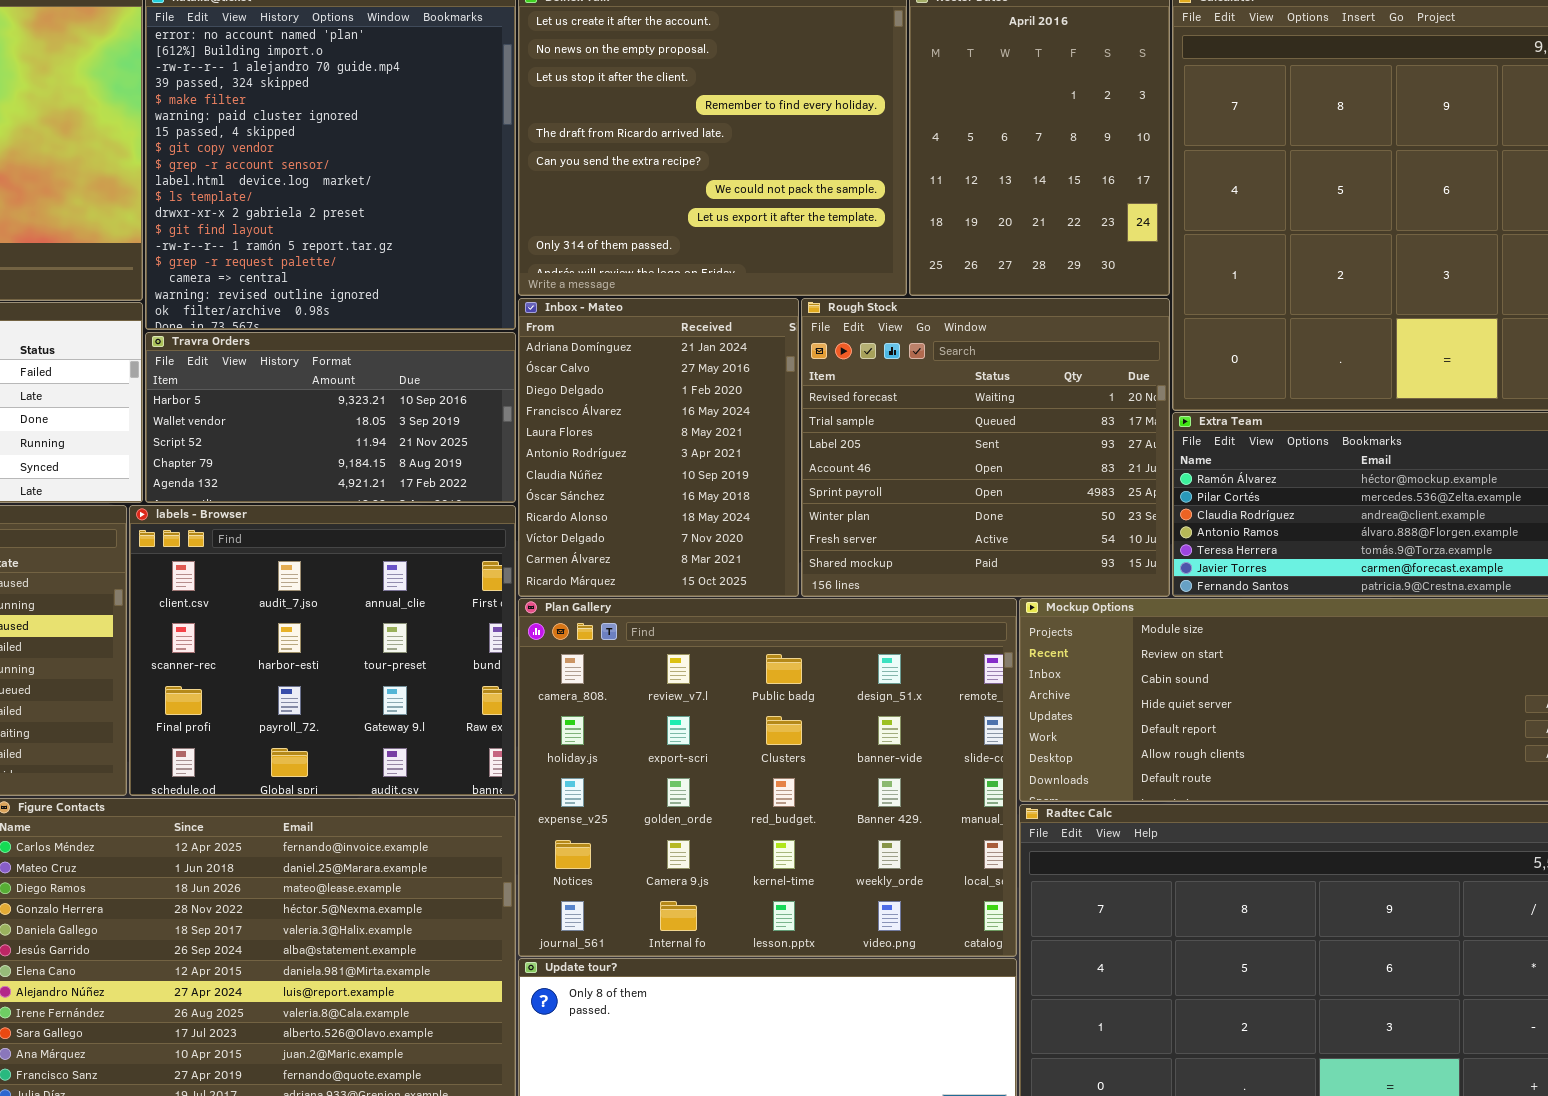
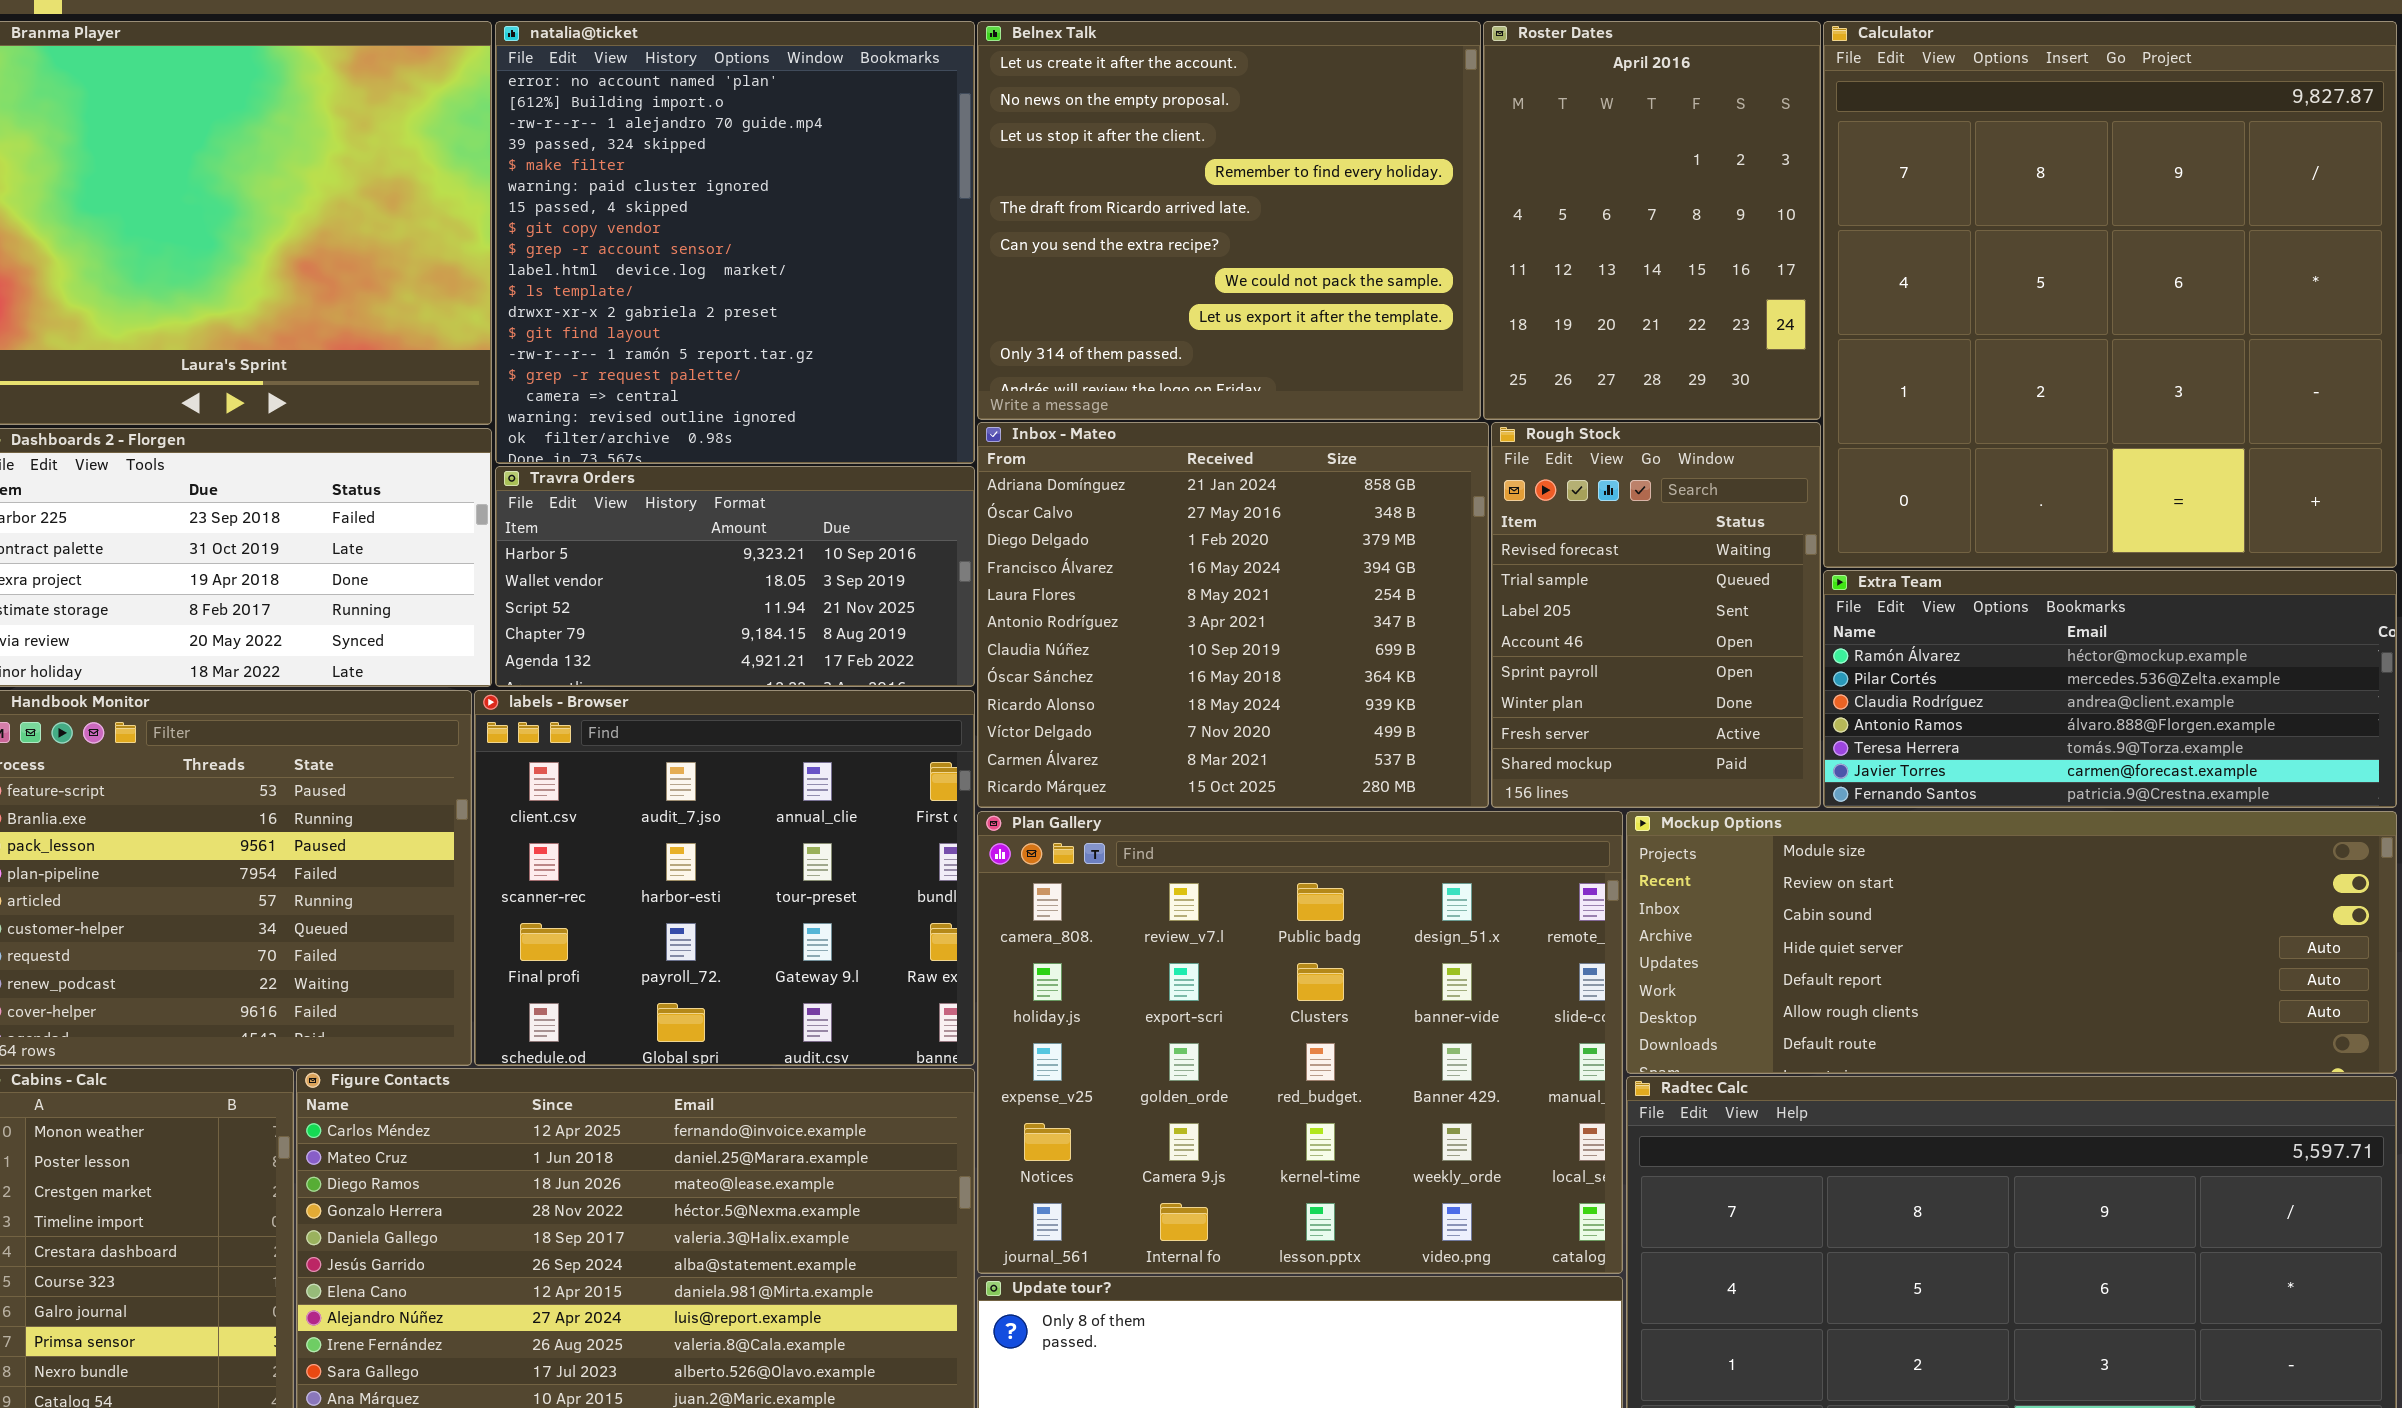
Inbox - Mateo: [518,298,799,597] -> [977,422,1489,808], resized
Rough Stock: [801,298,1170,597] -> [1491,422,1821,808], resized

